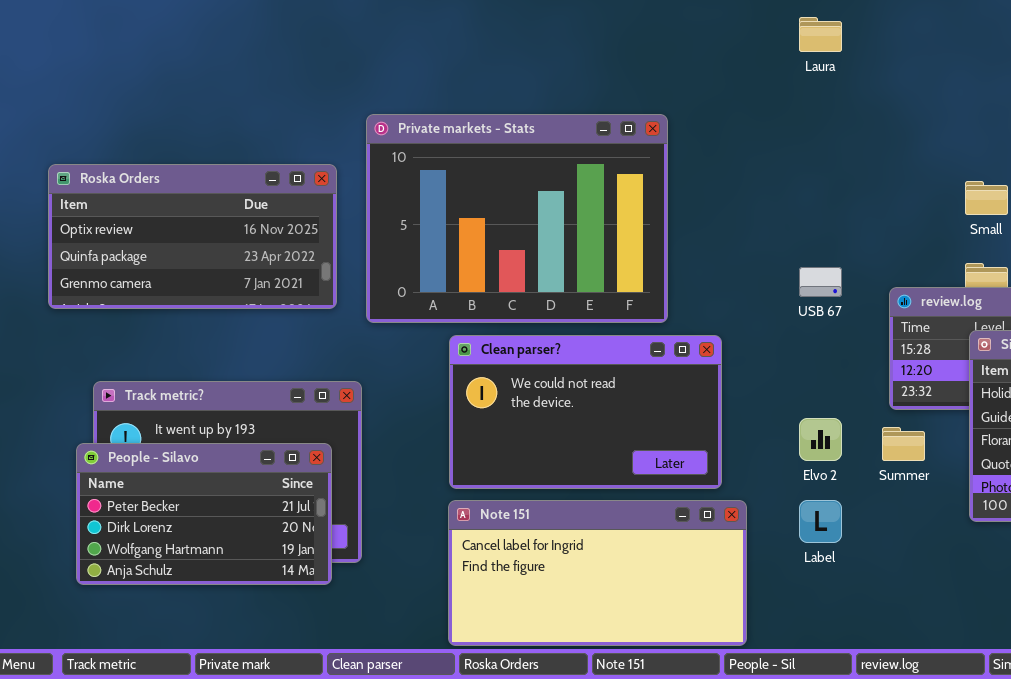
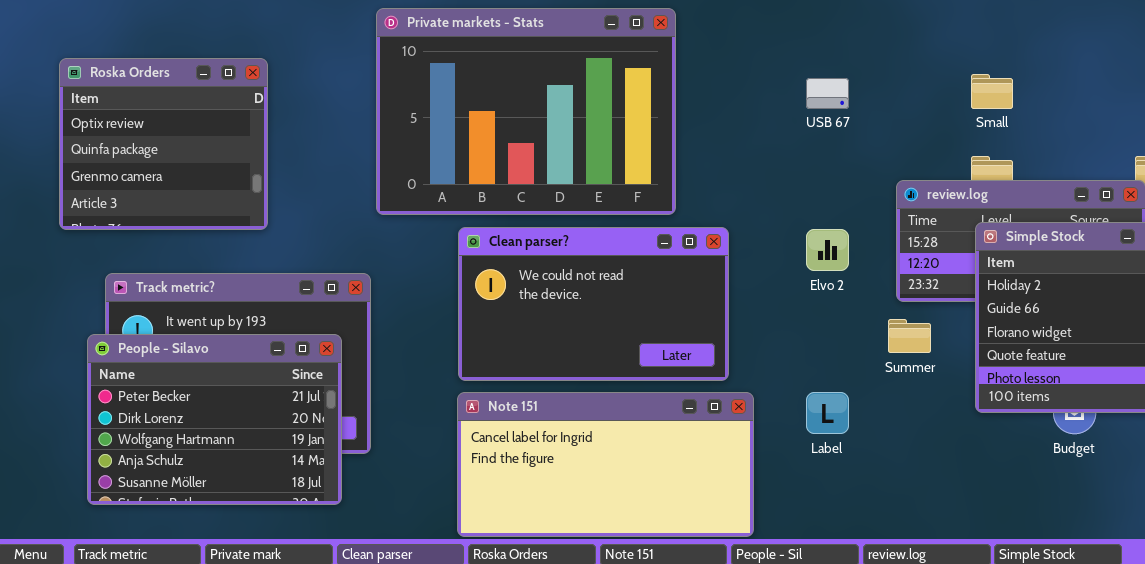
Roska Orders: [48,164,337,309] -> [59,58,268,230], resized
USB 67: [799,267,842,297] -> [806,78,849,109], moved
Elvo 2: [799,418,842,461] -> [806,229,849,271], moved
People - Silavo: [76,443,332,585] -> [87,334,342,505], resized

